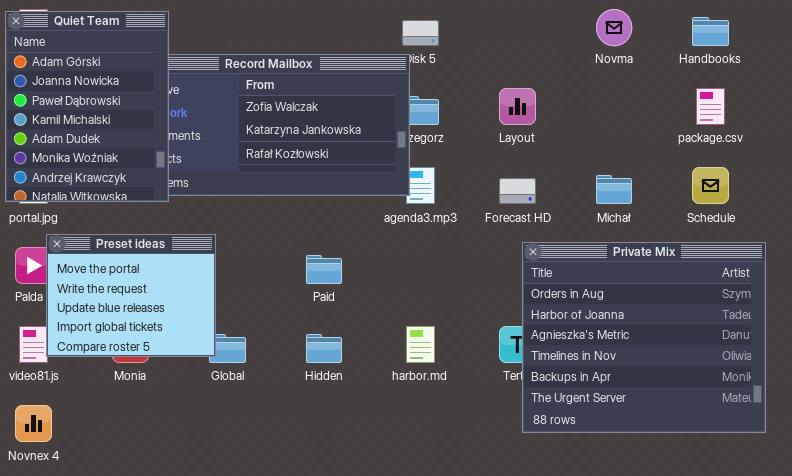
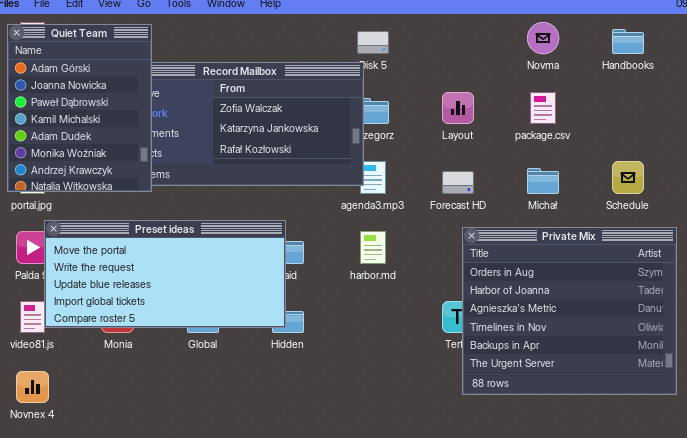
package.csv: [696,88,725,125] -> [530,92,556,124], moved
Preset ideas: [46,234,216,357] -> [44,220,286,328], resized
harbor.md: [406,326,435,363] -> [360,231,386,264], moved

